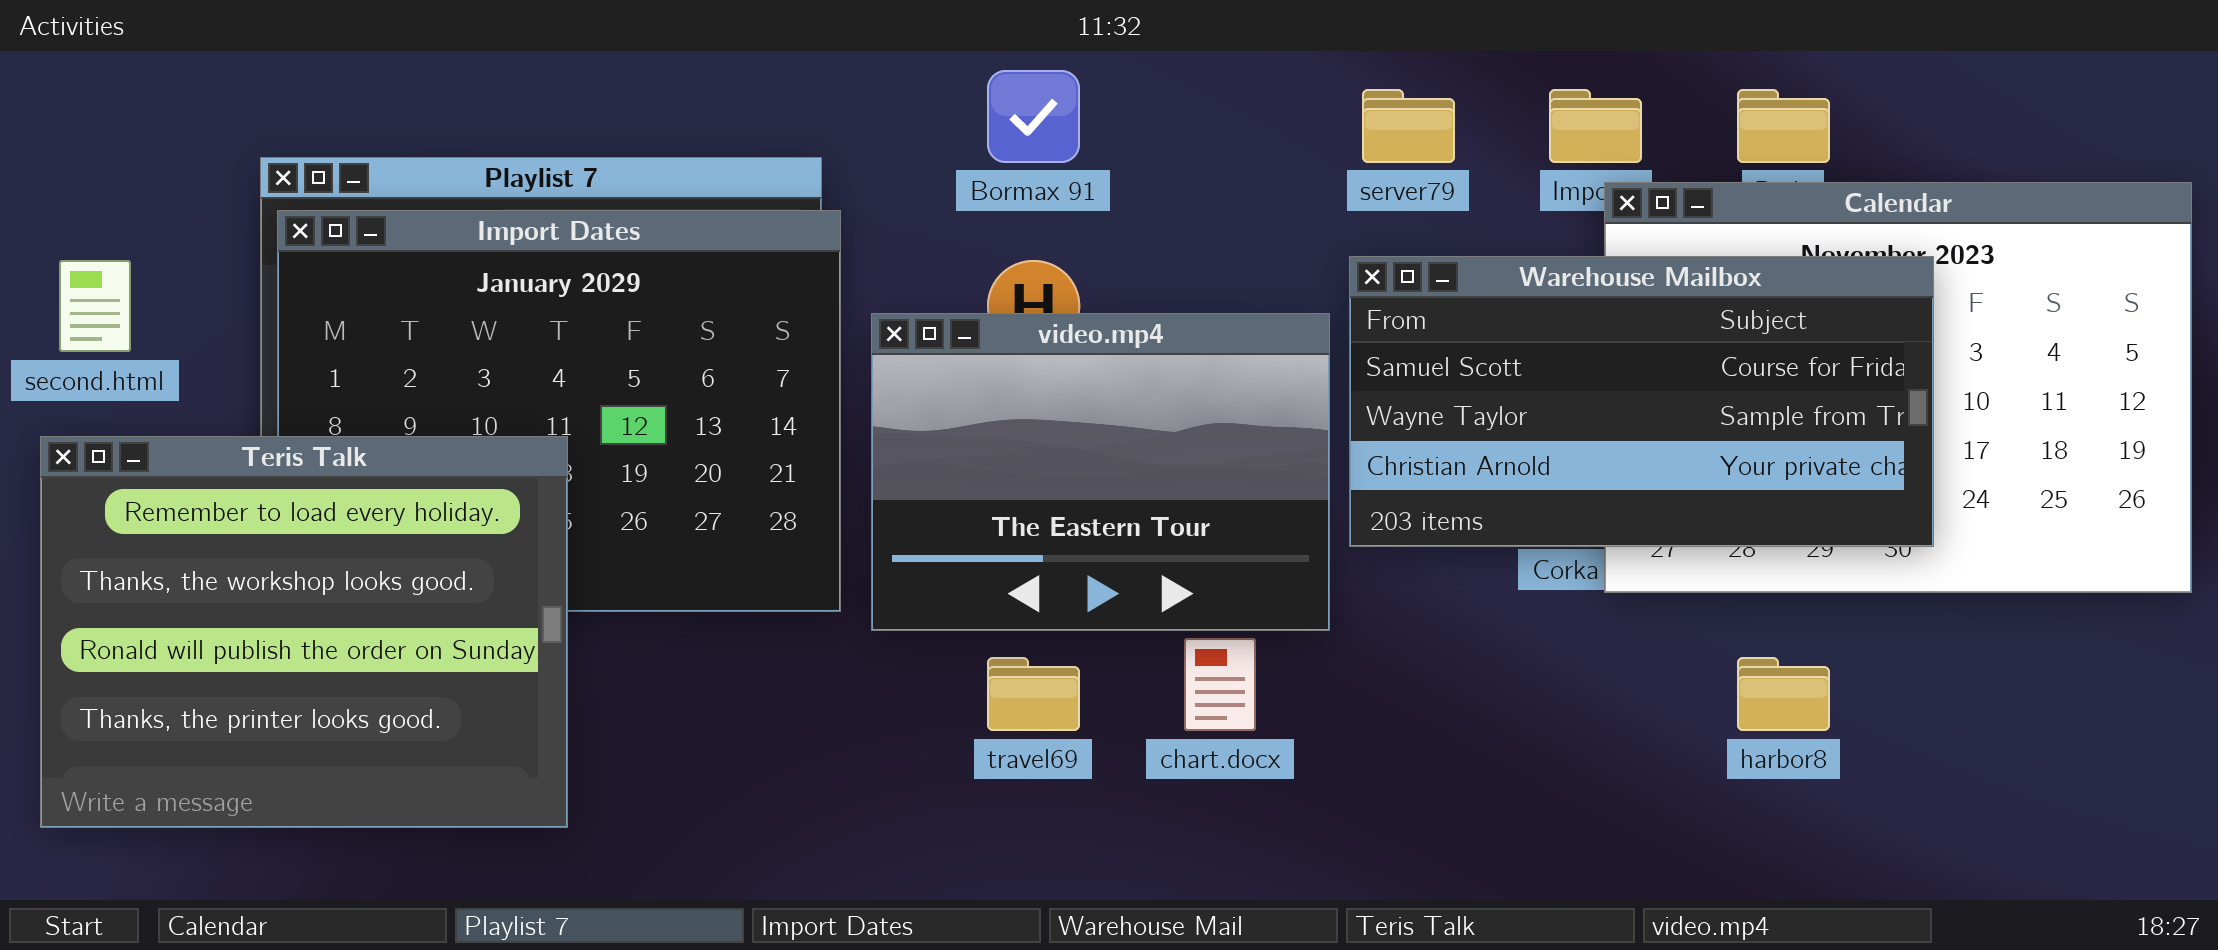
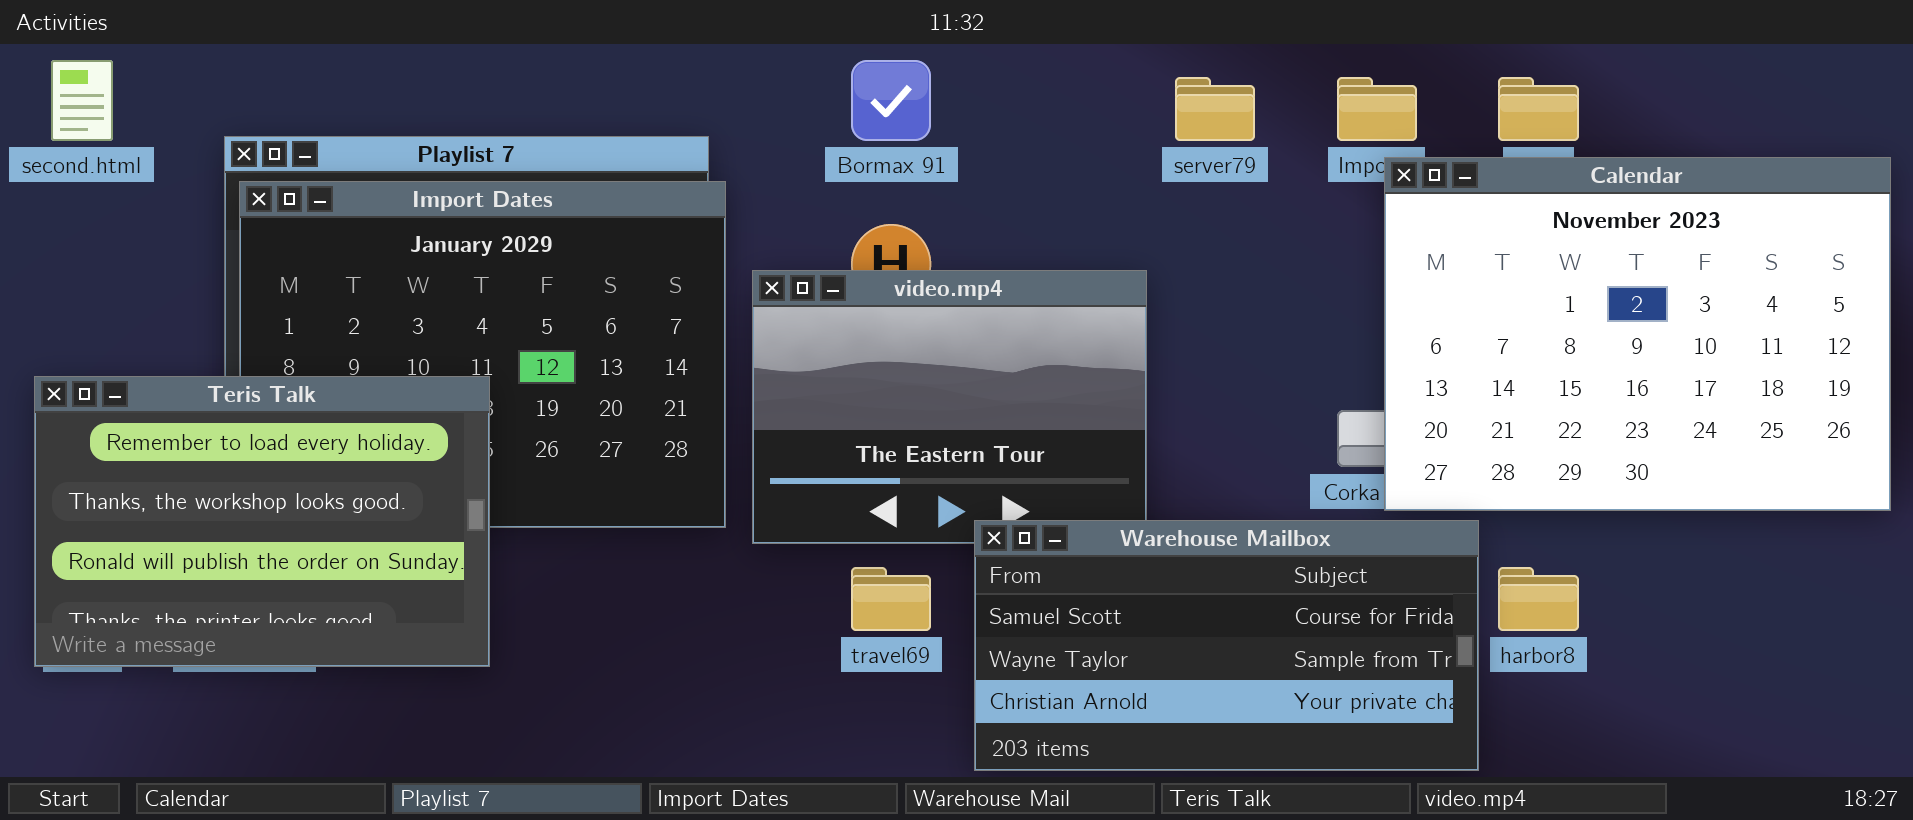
Warehouse Mailbox: [1349,256,1934,547] -> [974,520,1479,771], moved
second.html: [59,260,131,352] -> [51,60,113,141], moved
Teris Talk: [40,436,568,828] -> [34,376,490,667], resized

